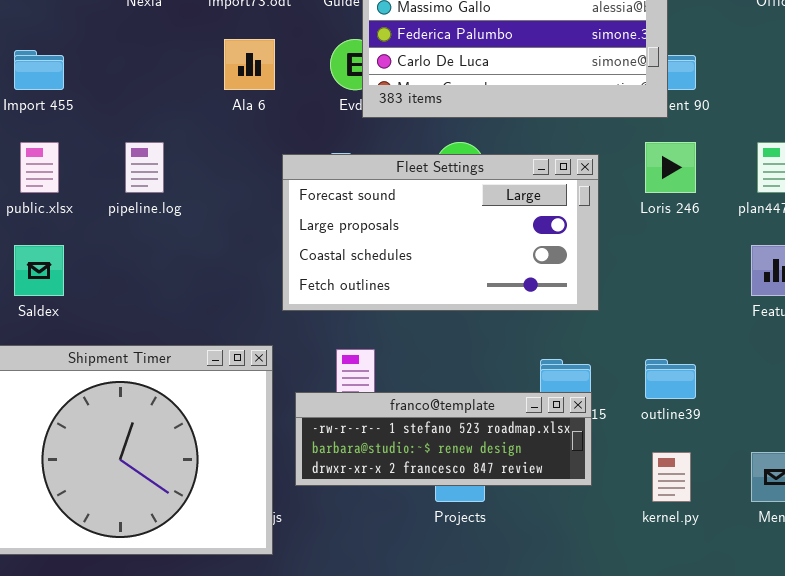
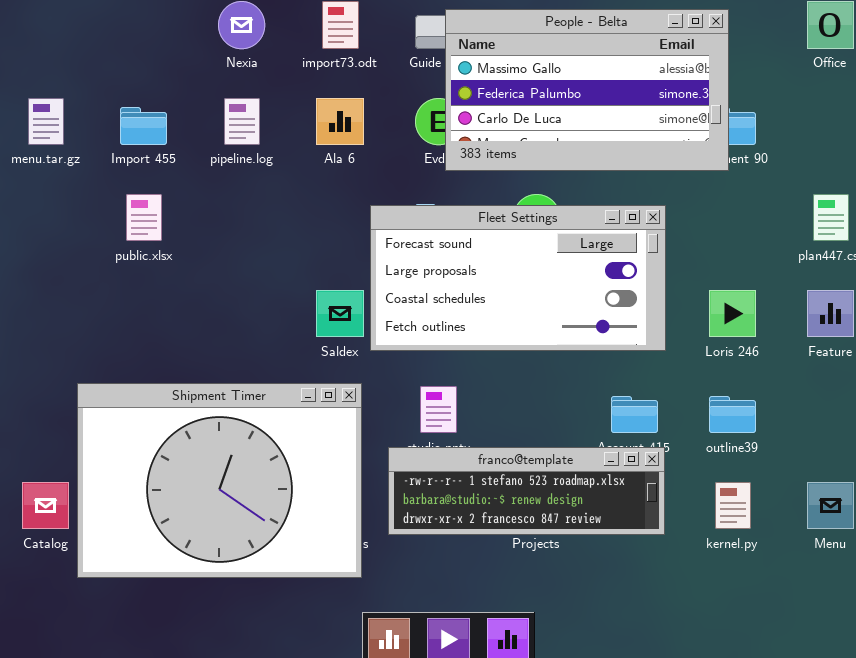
pipeline.log: [125,142,164,193] -> [224,98,260,145], moved
Loris 246: [645,142,696,193] -> [709,290,756,337], moved
Saldex: [14,245,64,296] -> [316,290,364,337], moved
franco@template: [295,392,592,486] -> [388,447,665,535], moved

